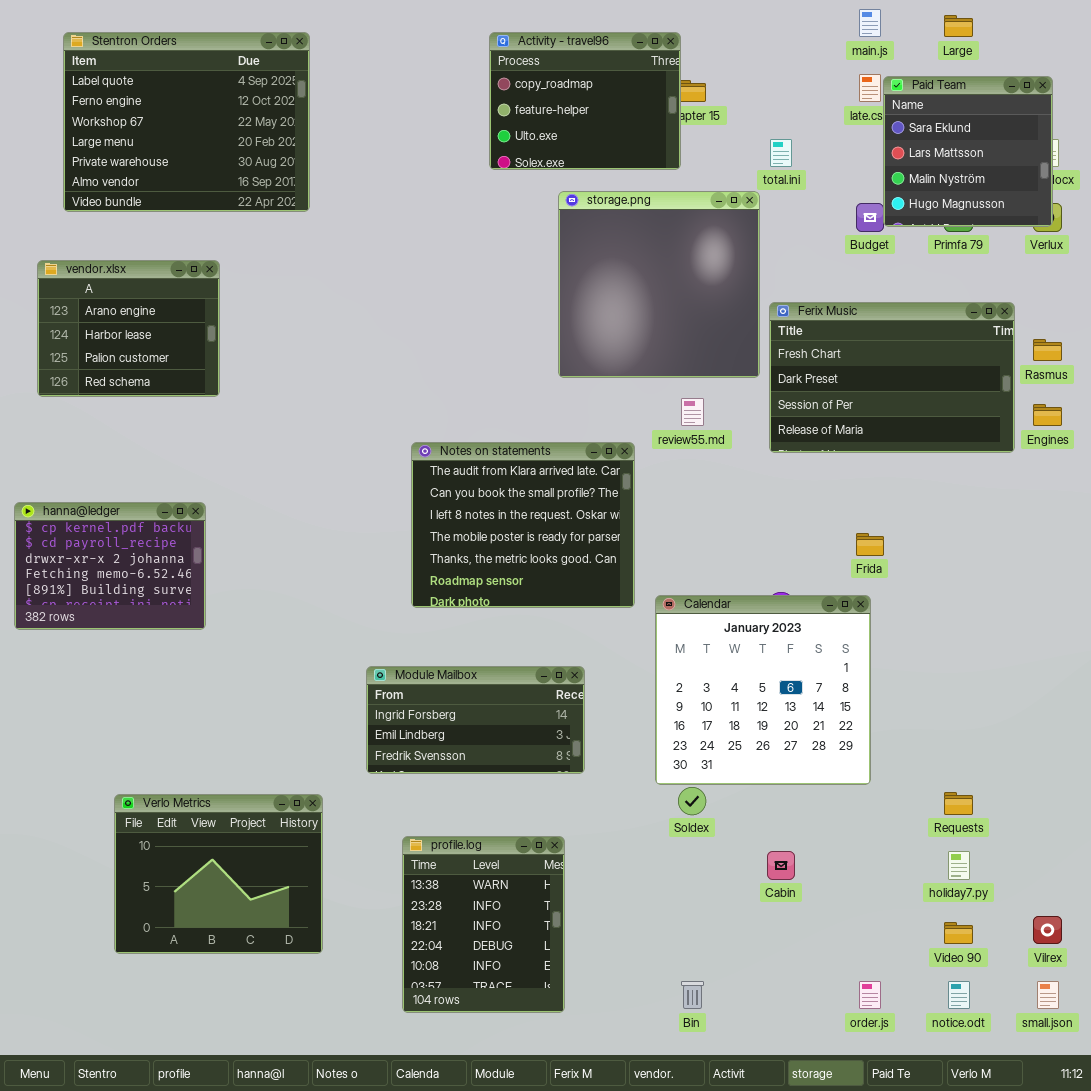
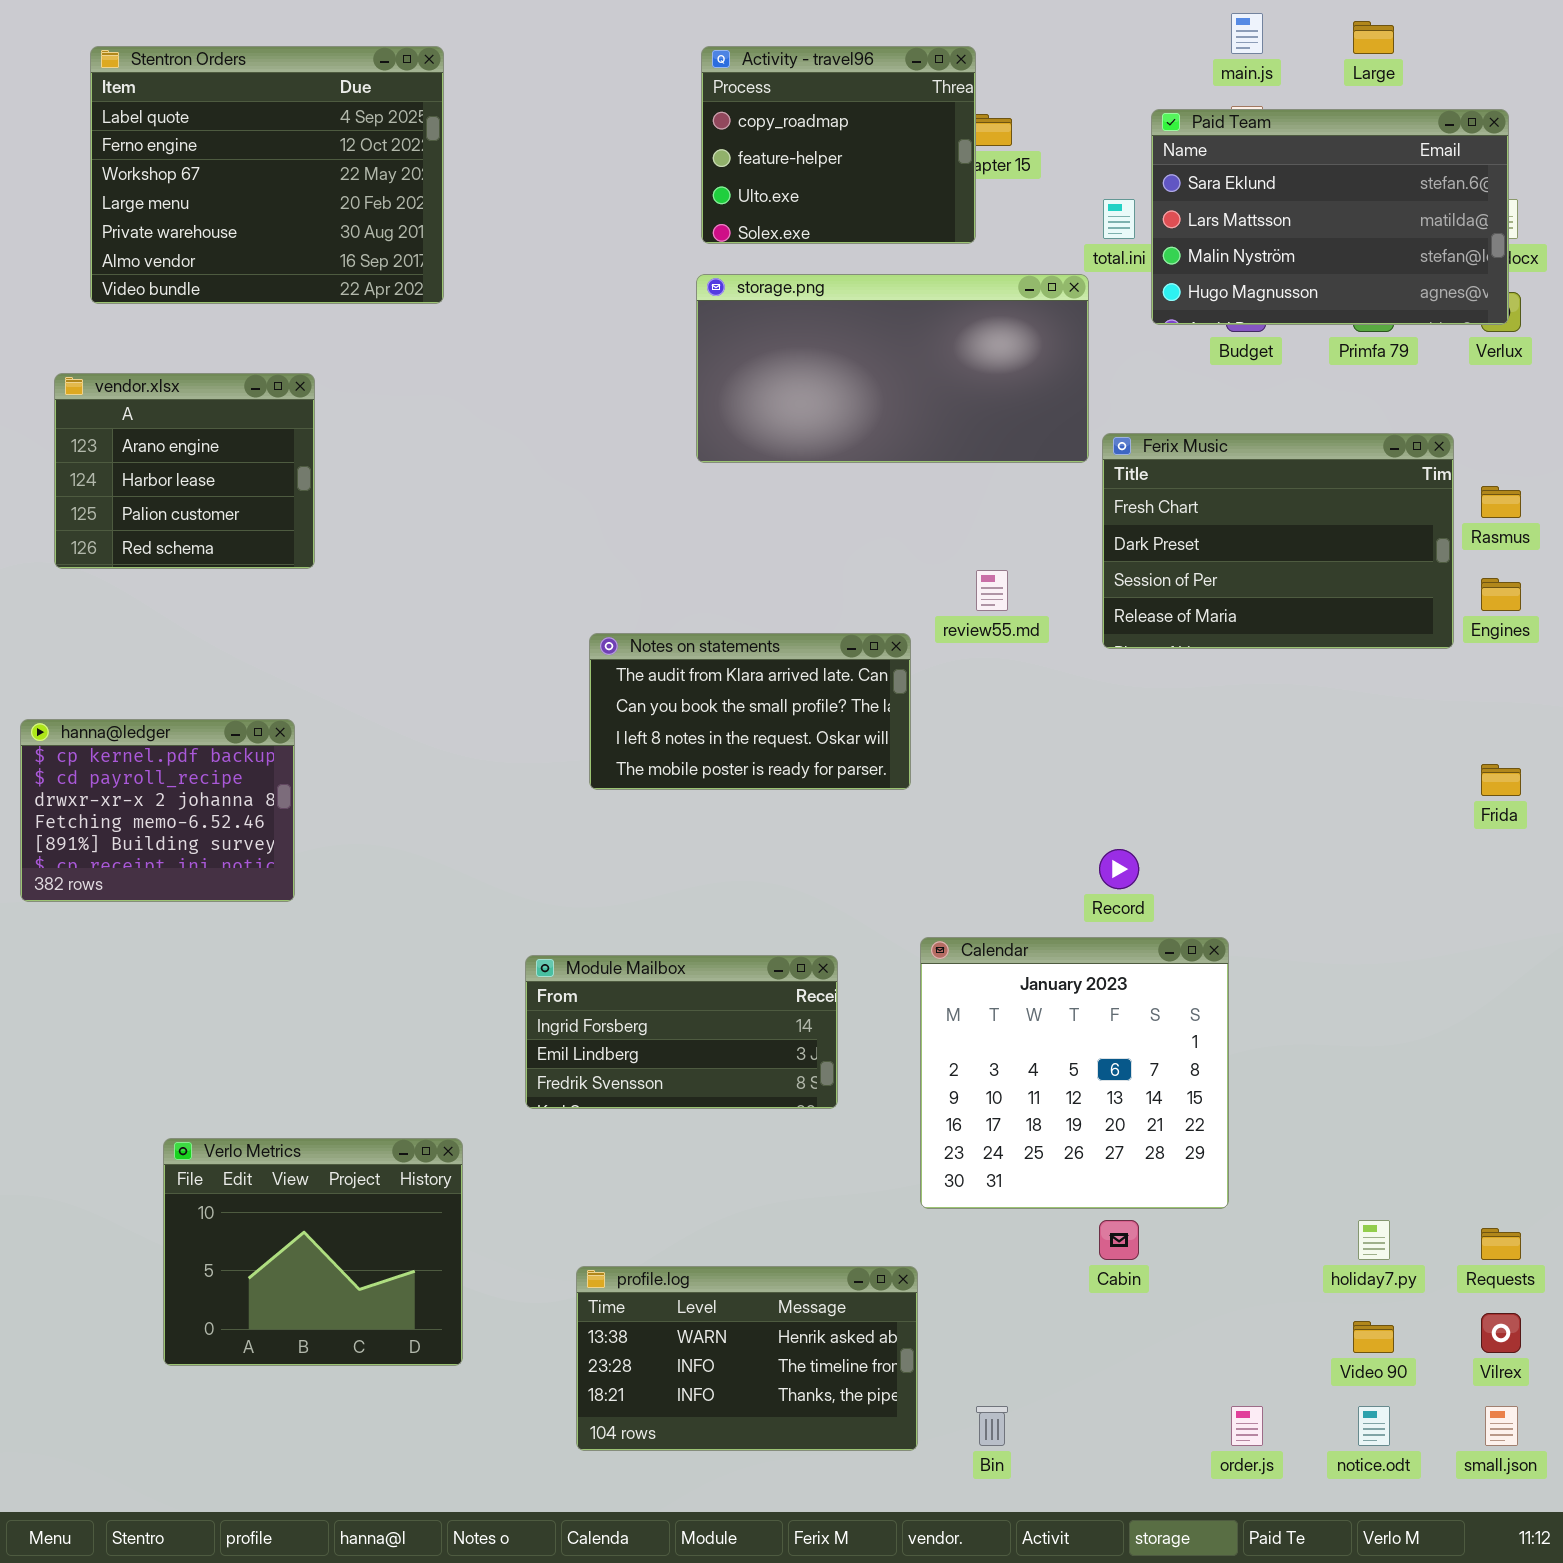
Paid Team: [883,76,1053,227] -> [1151,109,1509,325], resized
storage.png: [558,191,760,378] -> [696,274,1089,463], resized
Notes on statements: [411,442,635,608] -> [589,633,911,790], resized
Frida: [856,533,884,556] -> [1481,764,1521,796], moved
Calendar: [655,595,871,785] -> [920,937,1229,1209], moved
Requests: [944,792,973,815] -> [1481,1228,1521,1260], moved
profile.log: [402,836,565,1013] -> [576,1266,918,1451], resized

